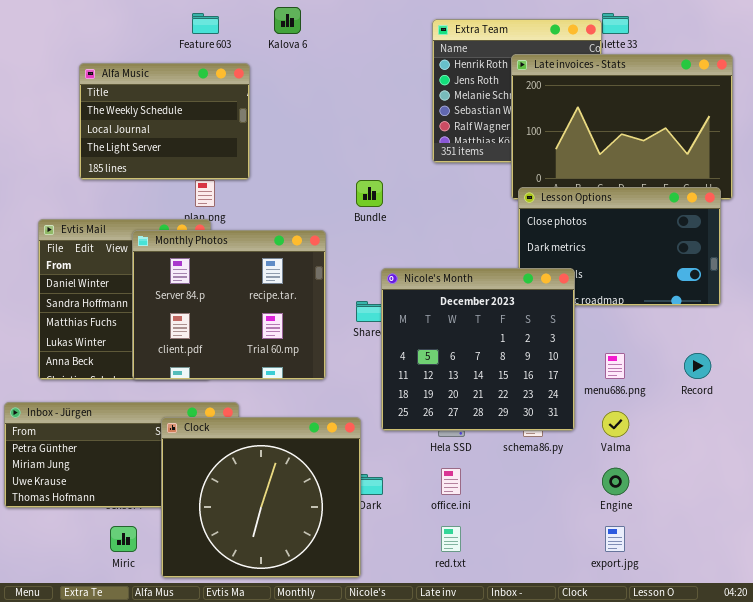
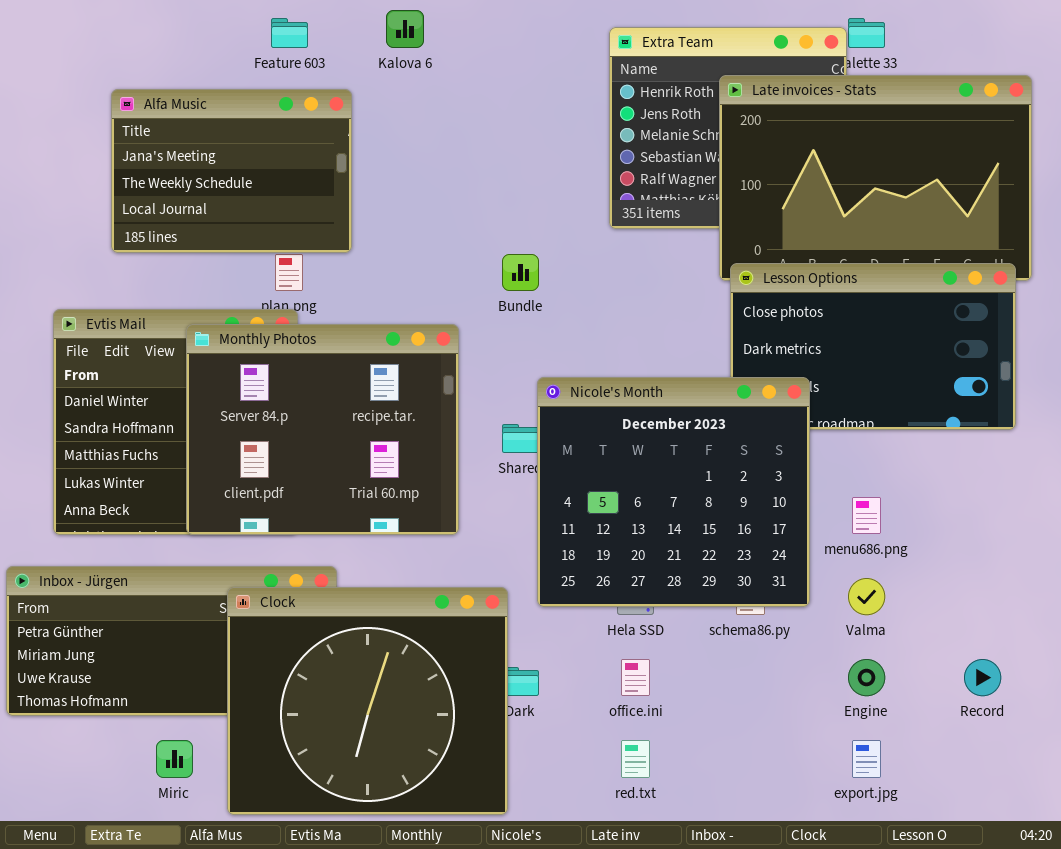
Alfa Music: [79,63,250,180] -> [111,89,352,253], scrolled up 1 row
Record: [684,353,711,379] -> [964,659,1001,696], moved

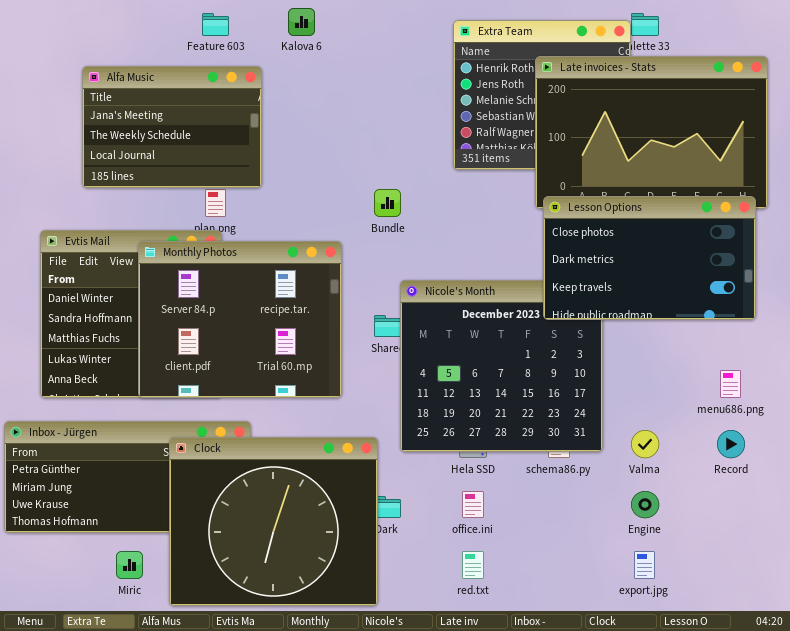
Lesson Options: [730,263,1016,430] -> [543,196,756,320], raised
menu686.png: [852,497,881,534] -> [720,370,741,398], moved
Record: [964,659,1001,696] -> [717,430,745,458], moved

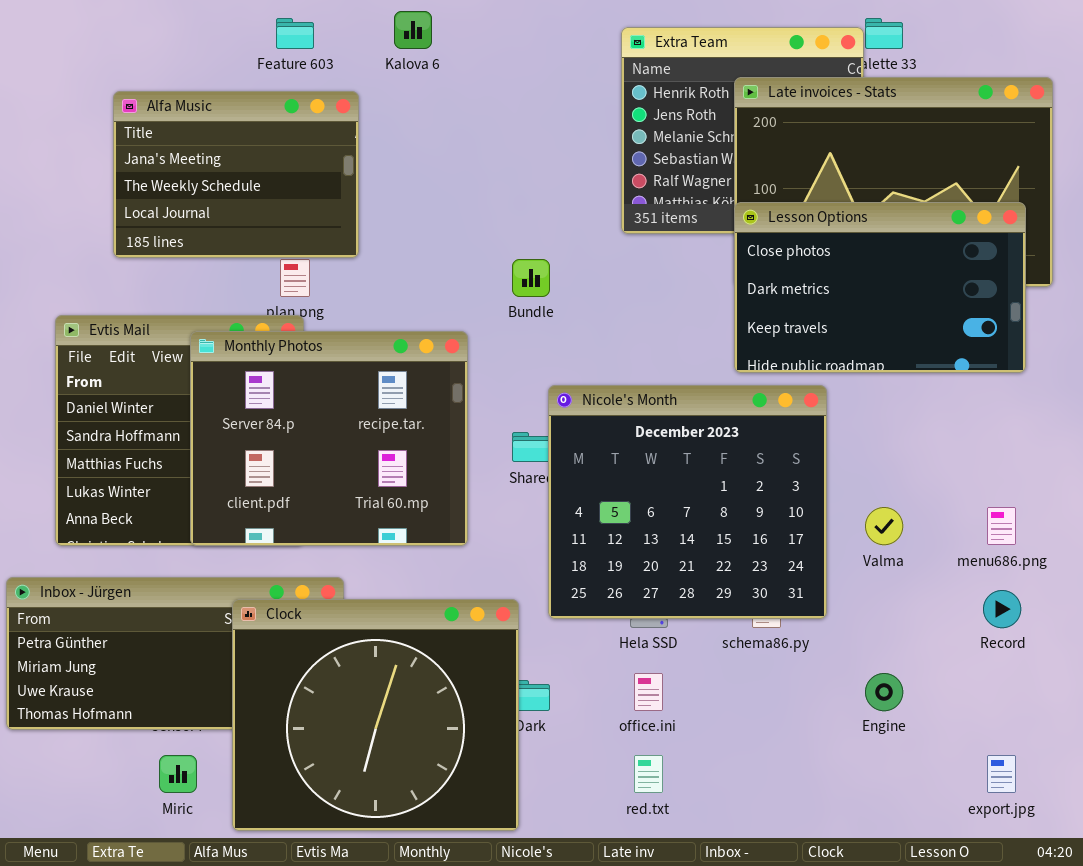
Lesson Options: [543,196,756,320] -> [734,202,1026,373], moved
Valma: [631,430,659,458] -> [865,507,903,545], moved
export.jpg: [634,551,655,579] -> [987,755,1016,793], moved

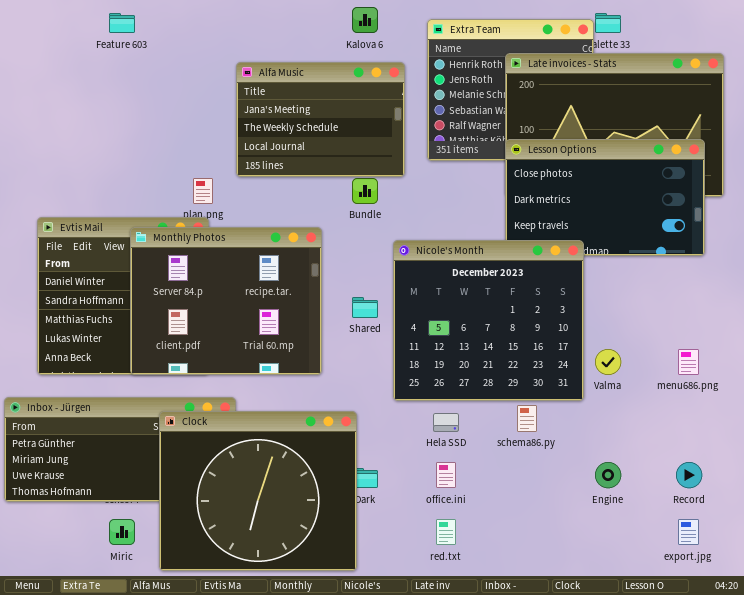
Kalova 6: [394,11,432,49] -> [352,7,378,33], moved
Feature 603: [276,18,314,49] -> [109,13,135,33], moved
Alfa Music: [113,91,359,258] -> [236,62,405,177], moved
Nicole's Month: [548,385,827,619] -> [393,240,584,401], moved
Record: [983,590,1021,628] -> [676,462,702,488], moved

